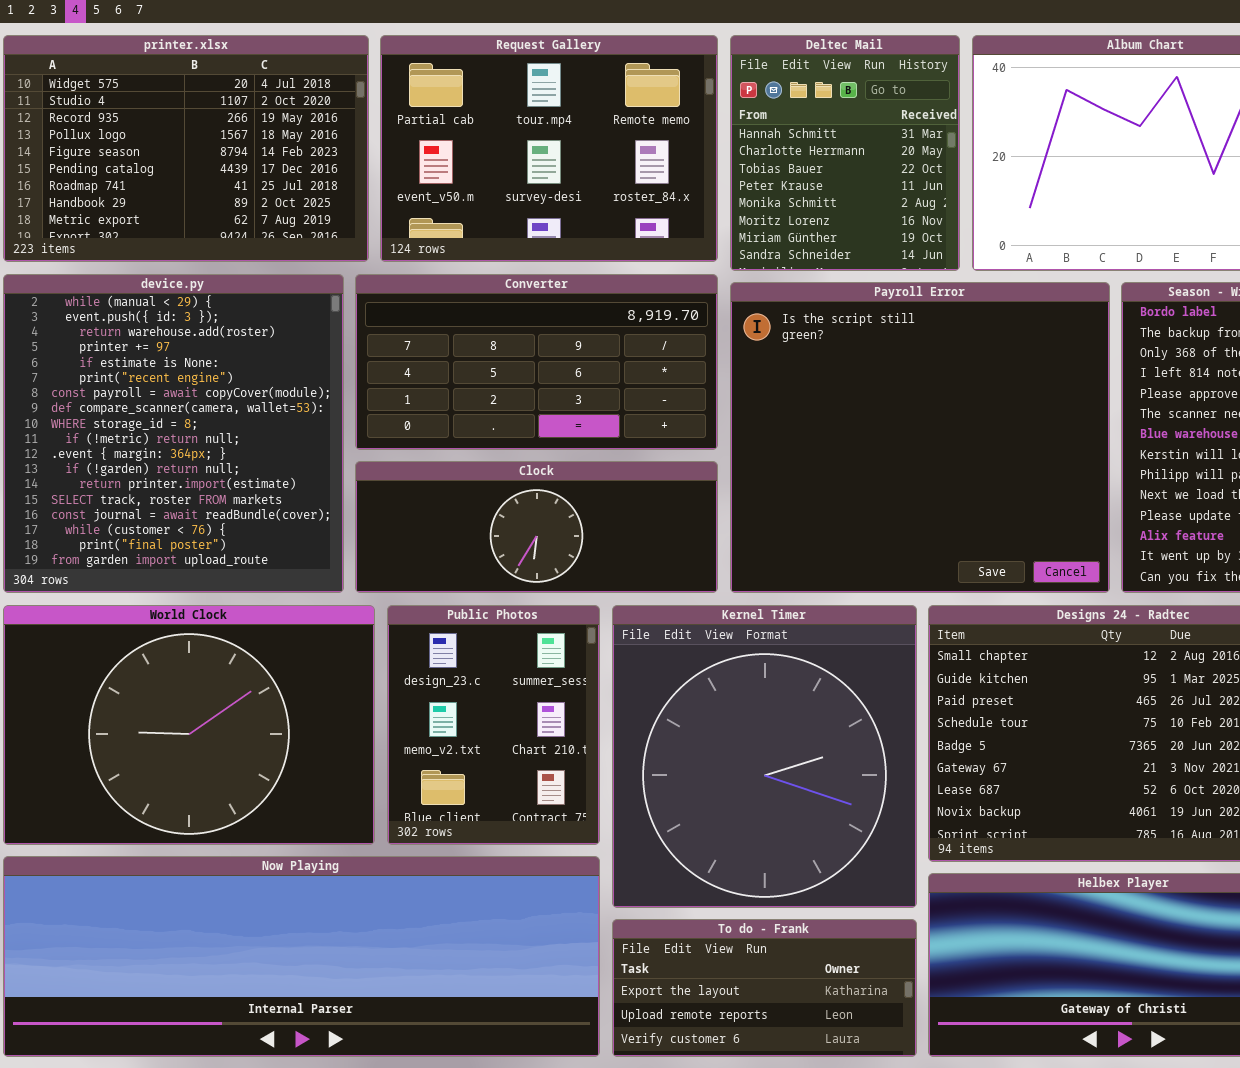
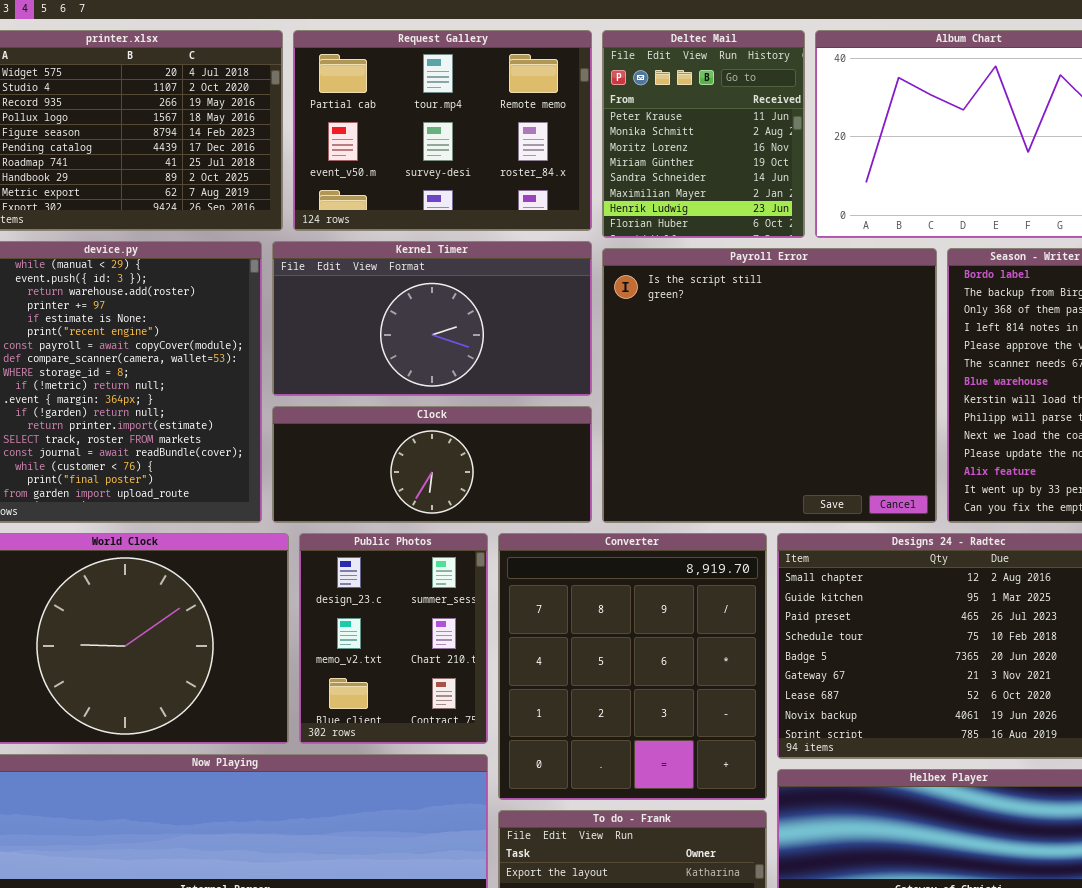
Deltec Mail: [730,35,960,271] -> [602,30,805,238], scrolled down 3 rows
Converter: [355,274,718,450] -> [498,533,767,800], moved, resized
Kernel Timer: [612,605,917,908] -> [272,241,592,396], moved, resized

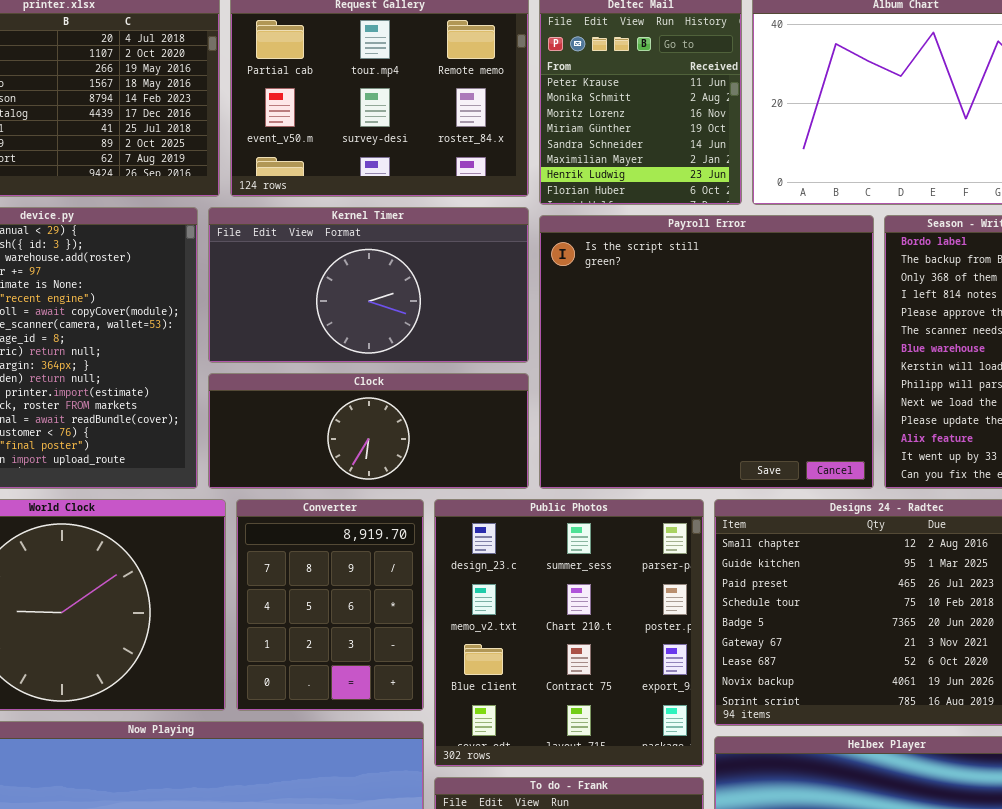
Public Photos: [299,533,488,744] -> [434,499,704,767], moved, resized
Converter: [498,533,767,800] -> [236,499,424,711], moved, resized

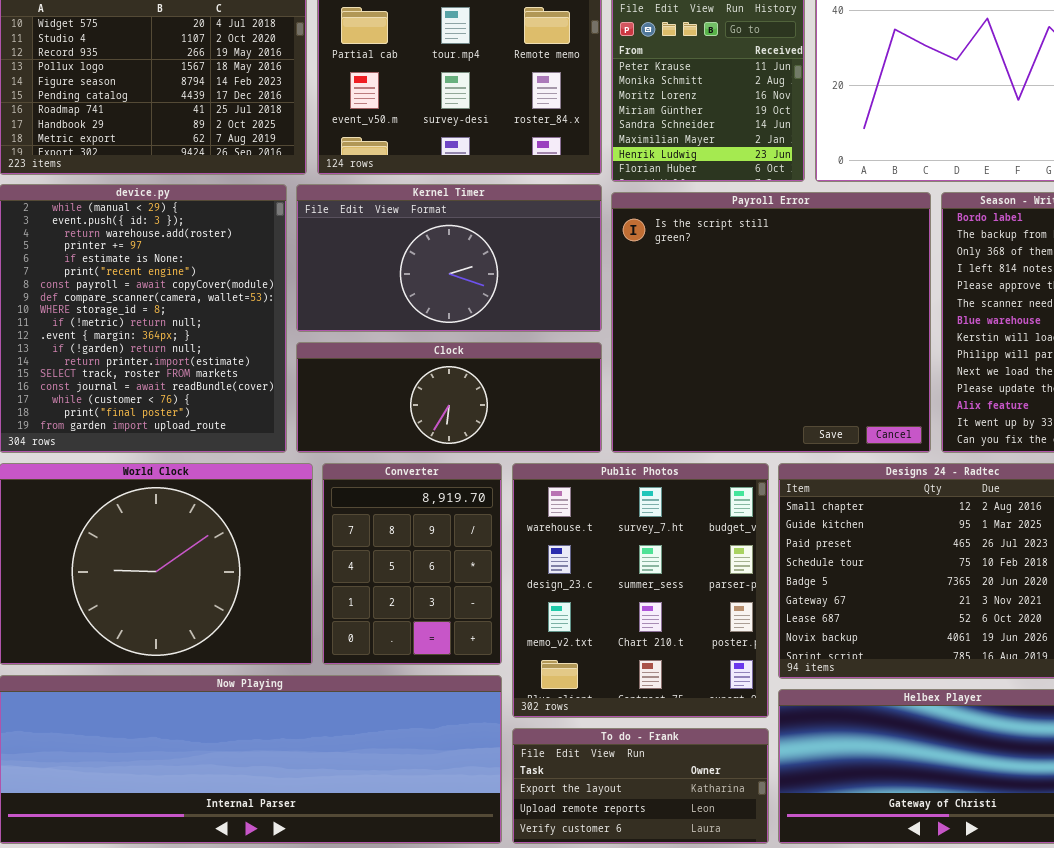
Public Photos: [434,499,704,767] -> [512,463,769,718], scrolled up 1 row

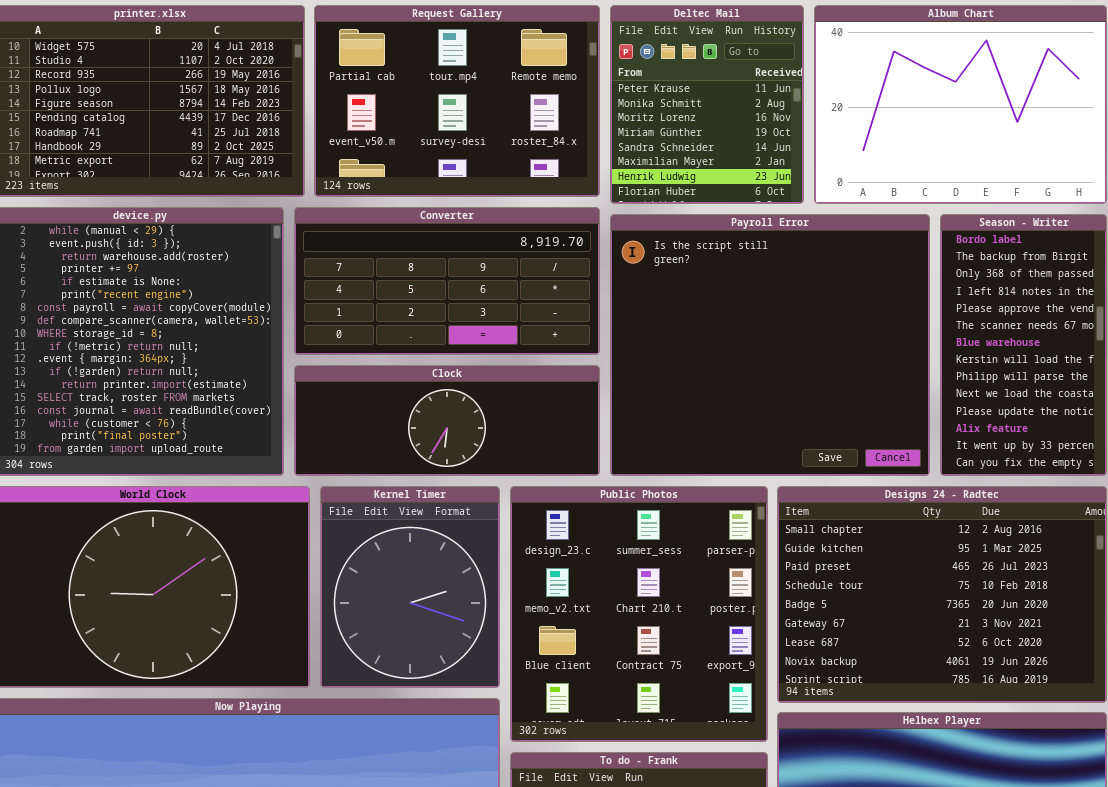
Kernel Timer: [296,184,602,332] -> [320,486,500,688], moved, resized
Converter: [322,463,502,665] -> [294,207,600,355], moved, resized
Public Photos: [512,463,769,718] -> [510,486,768,742], scrolled down 1 row

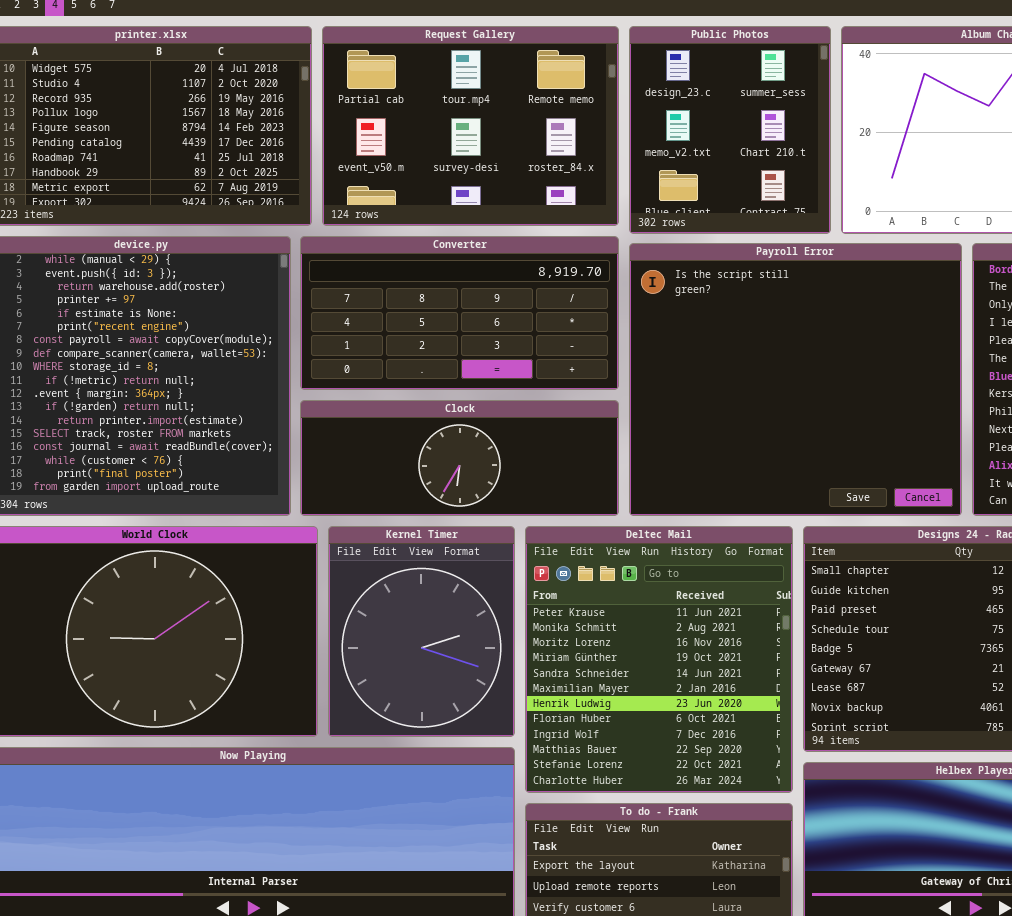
Deltec Mail: [610,5,804,204] -> [525,526,793,793], moved, resized
Public Photos: [510,486,768,742] -> [629,26,831,234], moved, resized

